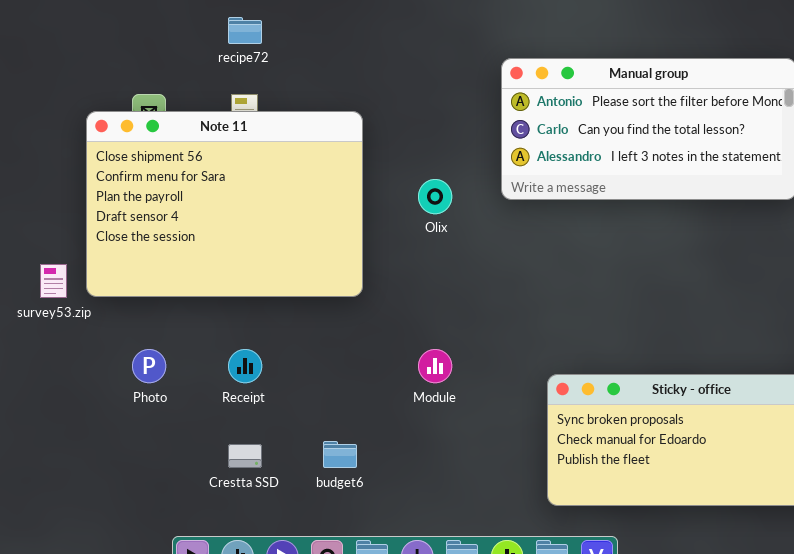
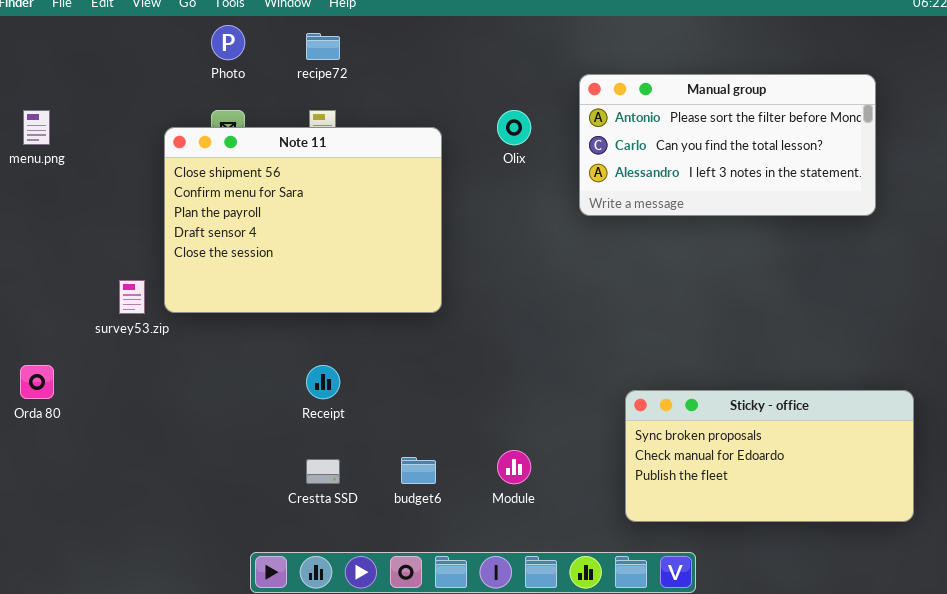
Olix: [418,179,452,214] -> [497,110,531,145], moved
Photo: [132,349,166,383] -> [211,25,245,60], moved
Module: [418,349,452,383] -> [497,450,531,484], moved

